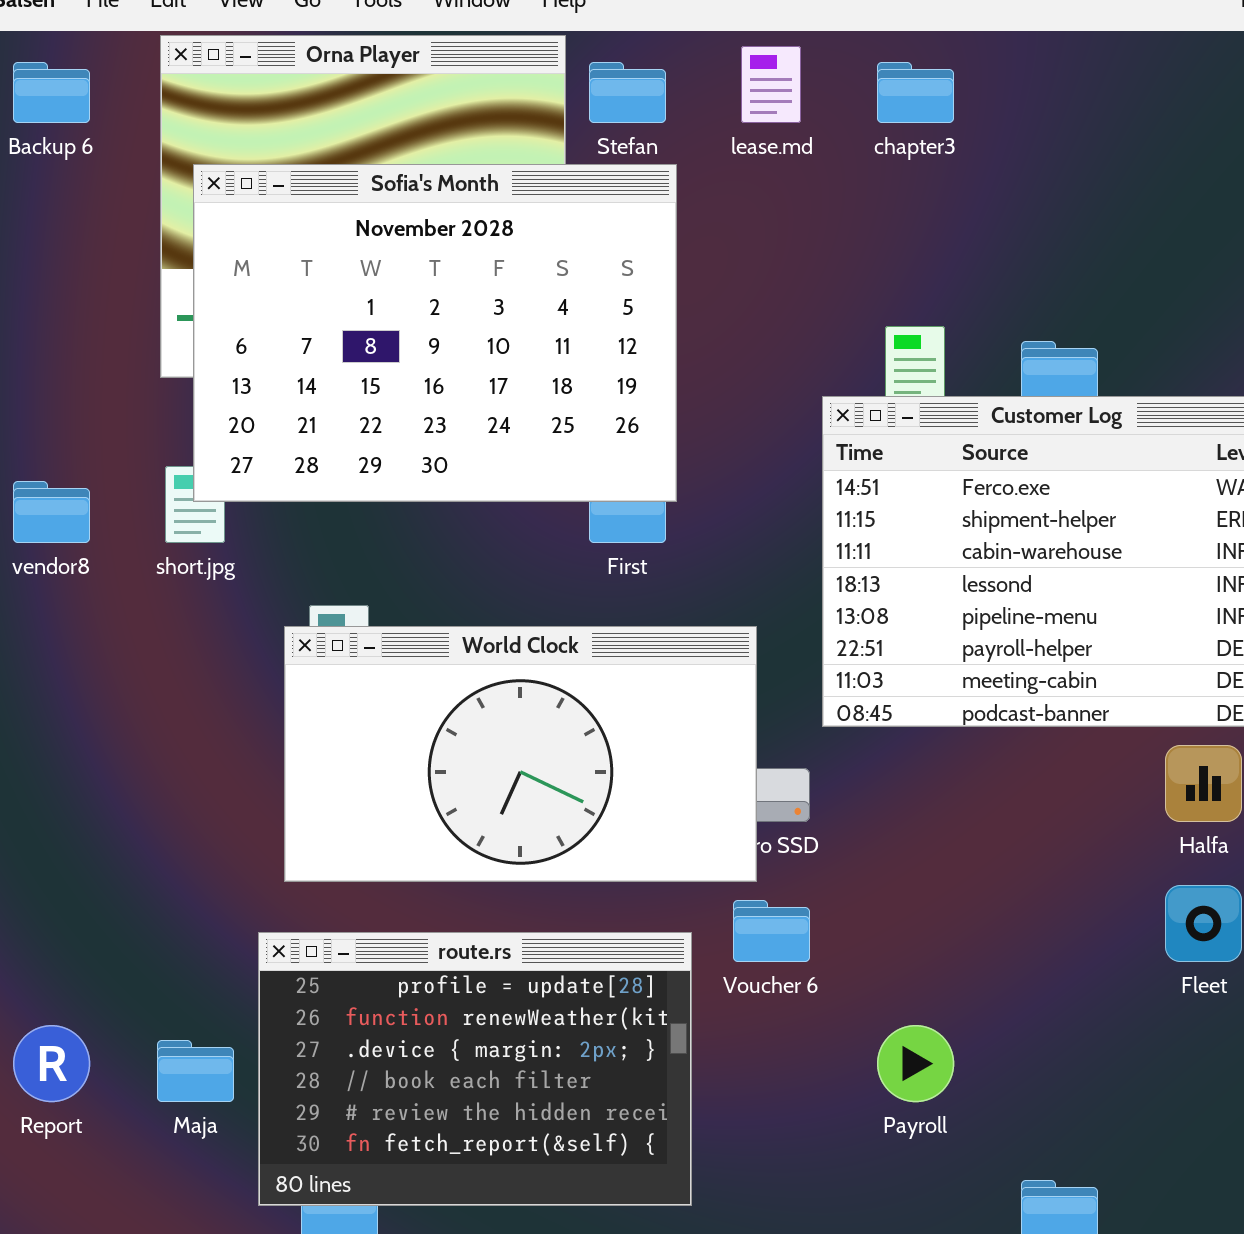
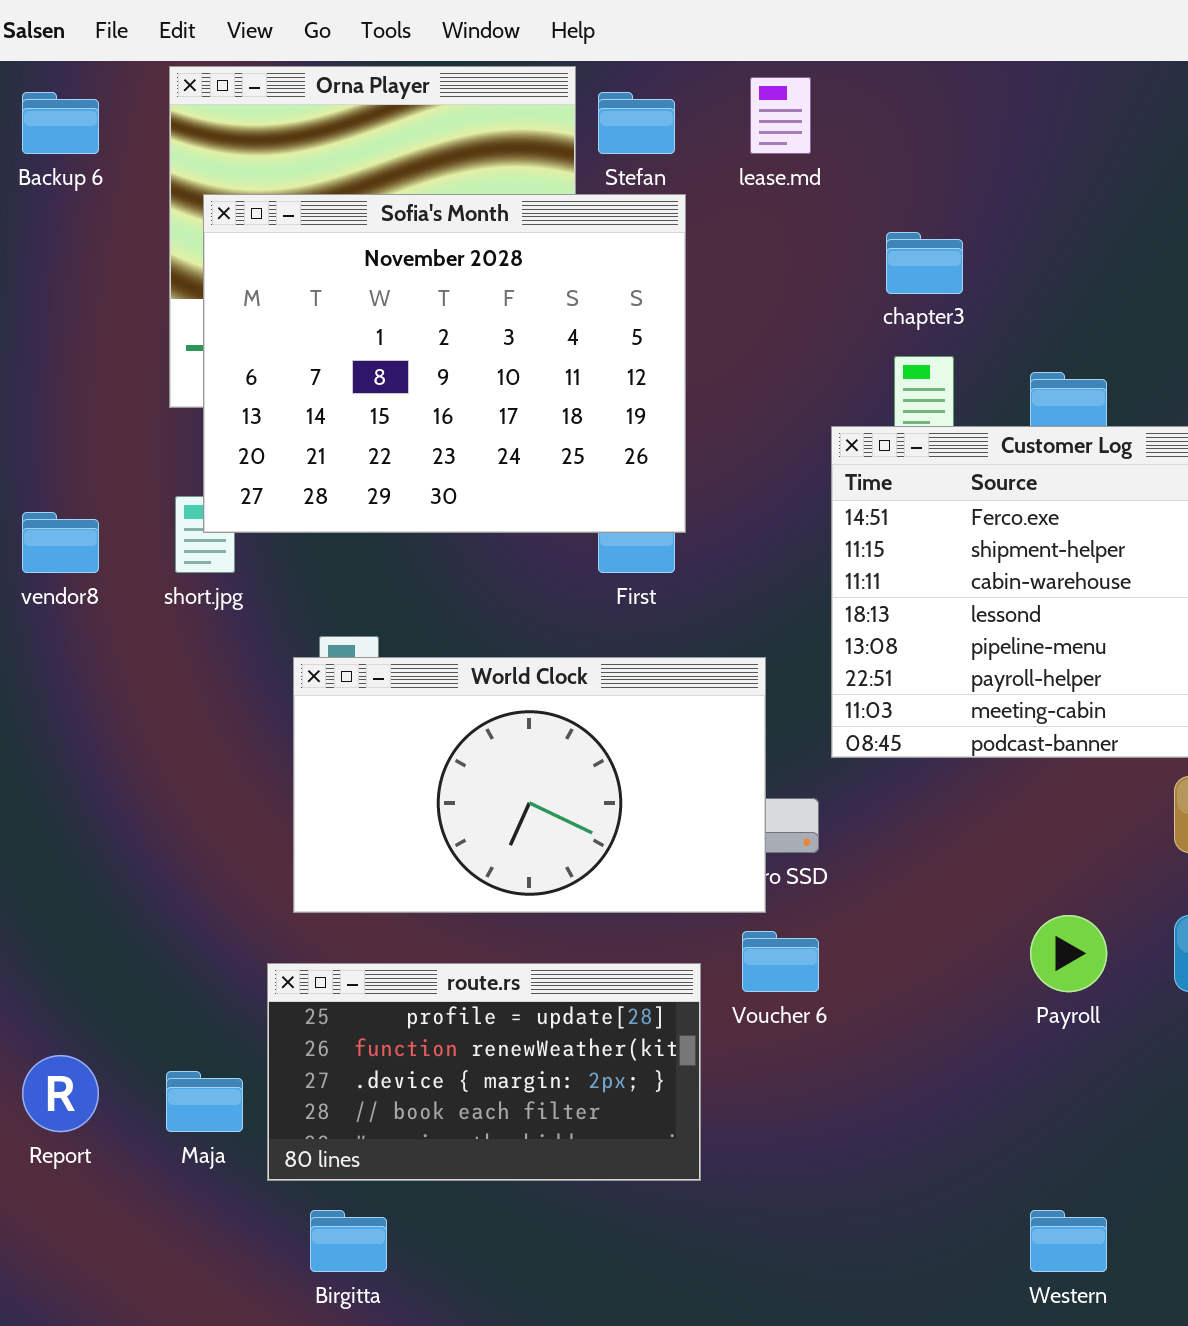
chapter3: [877,62,954,123] -> [886,232,963,294], moved
route.rs: [258,932,692,1206] -> [267,963,701,1181], resized
Payroll: [877,1025,954,1102] -> [1030,915,1107,992], moved

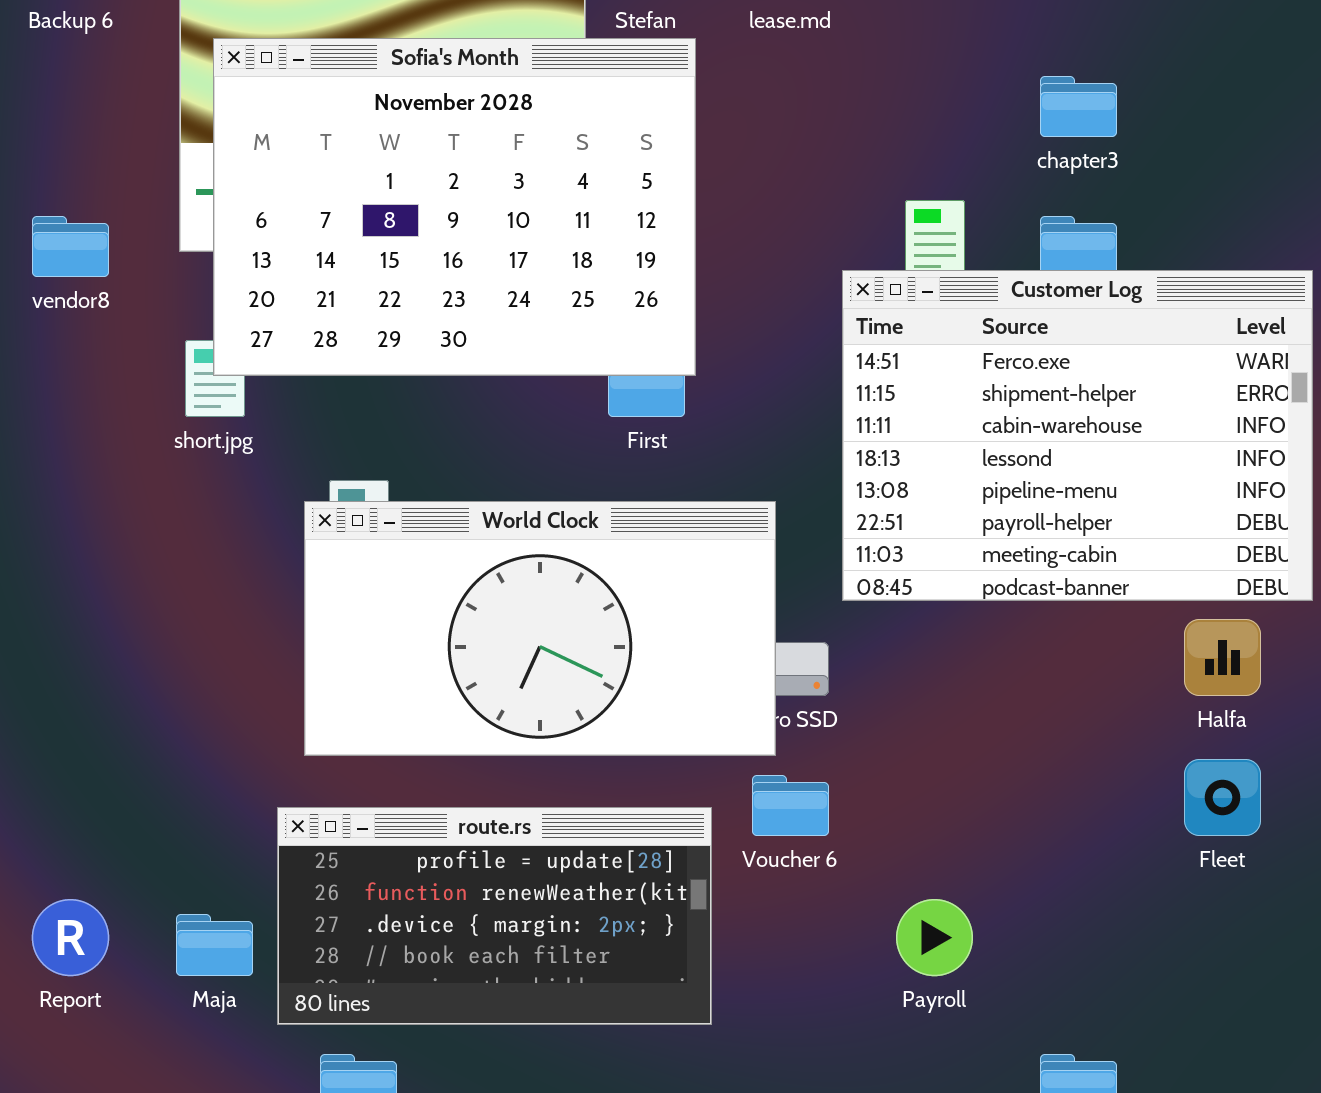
chapter3: [886,232,963,294] -> [1040,76,1117,137], moved
vendor8: [22,512,99,573] -> [32,216,109,277], moved
Payroll: [1030,915,1107,992] -> [896,899,973,976], moved

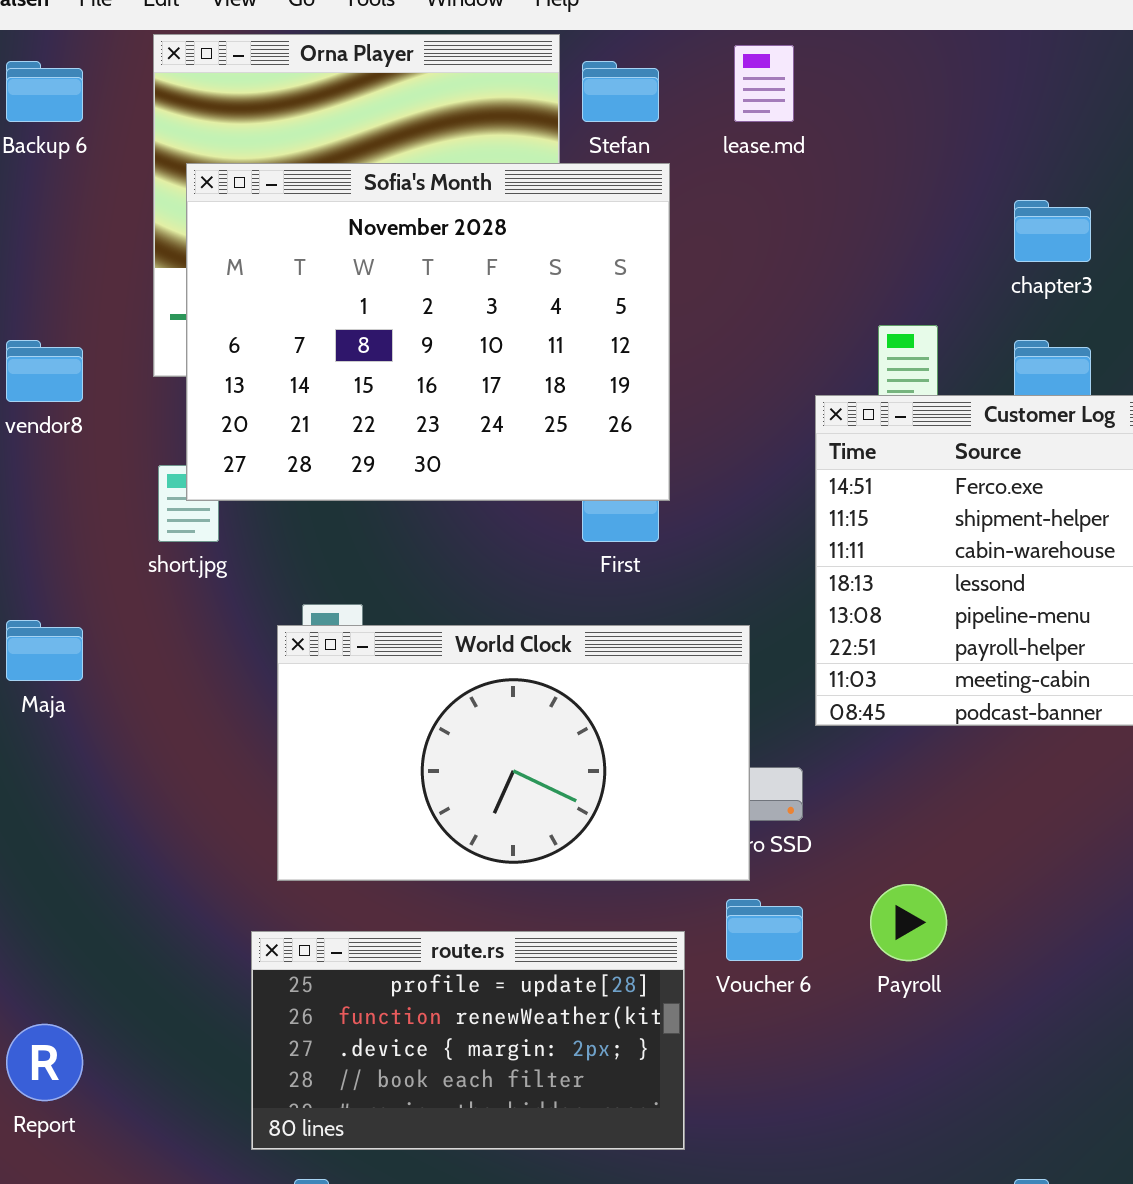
Payroll: [896,899,973,976] -> [870,884,947,961], moved
Maja: [176,914,253,976] -> [6,620,83,681], moved

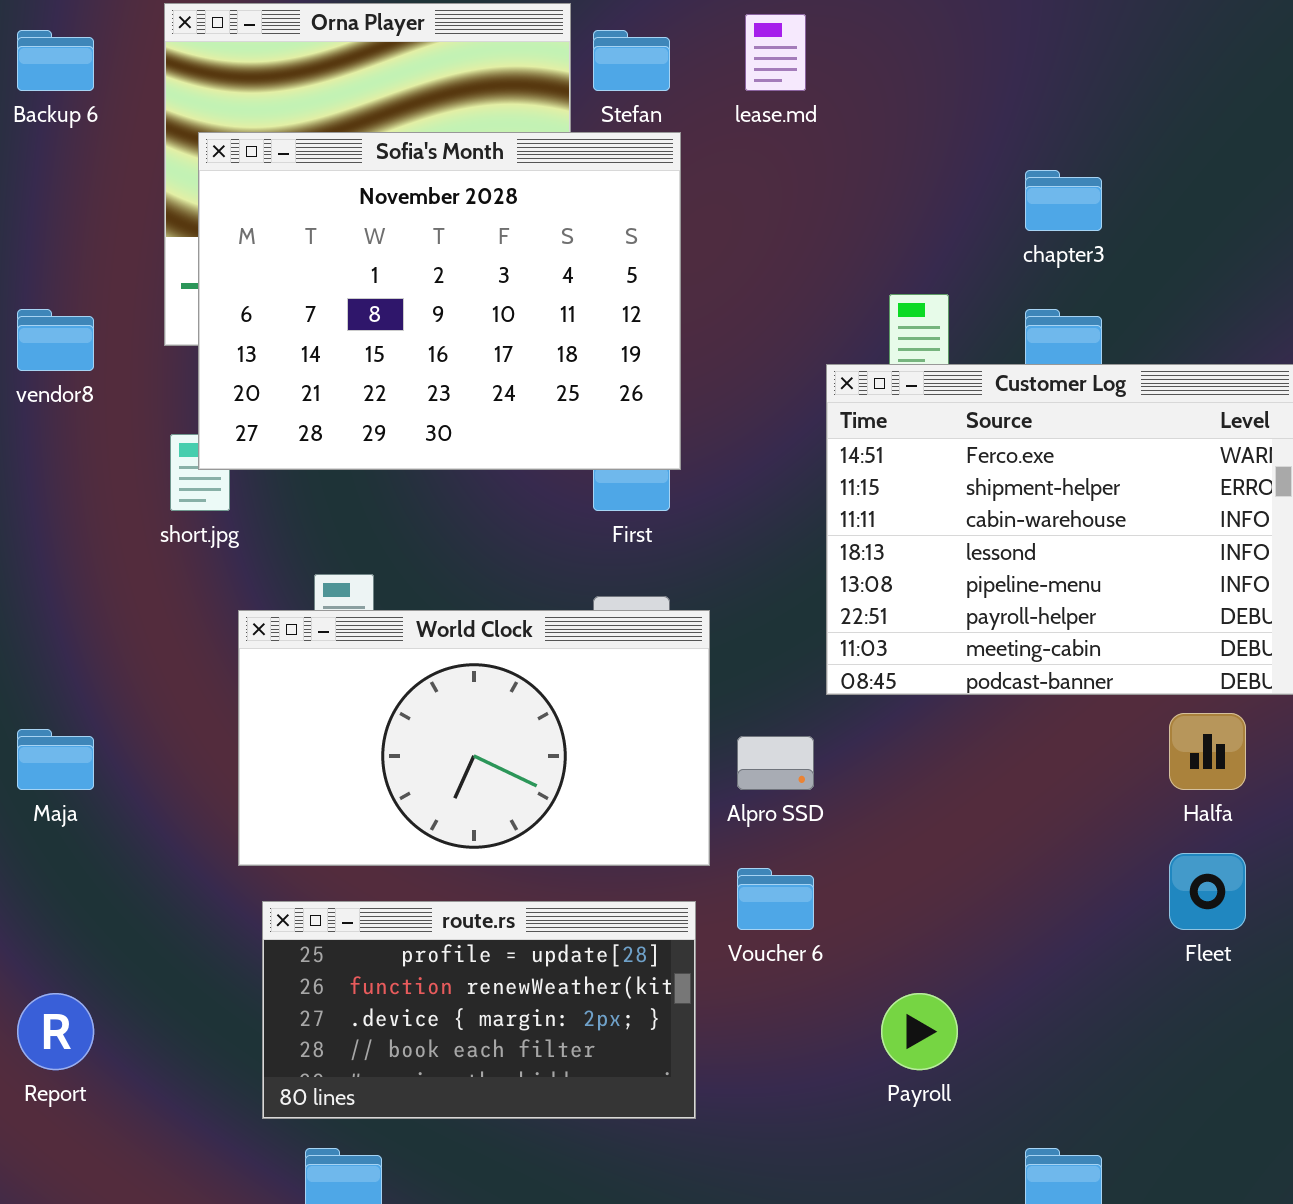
Maja: [6,620,83,681] -> [17,729,94,790], moved
World Clock: [277,625,750,881] -> [238,610,710,866], moved
Payroll: [870,884,947,961] -> [881,993,958,1070], moved

